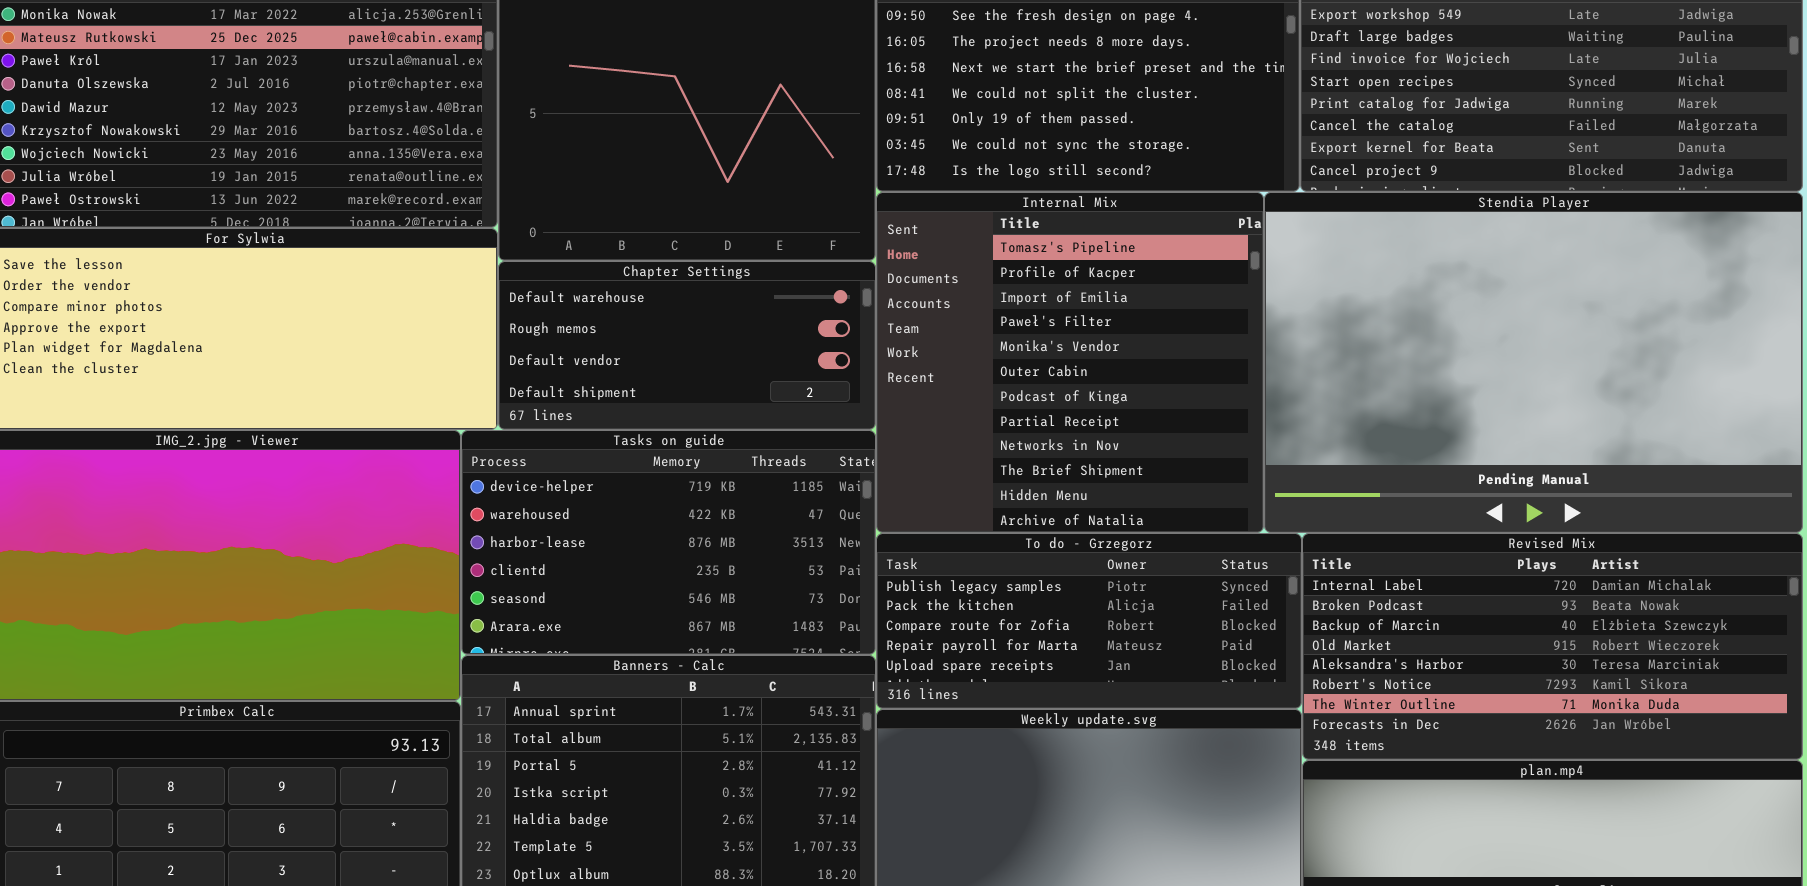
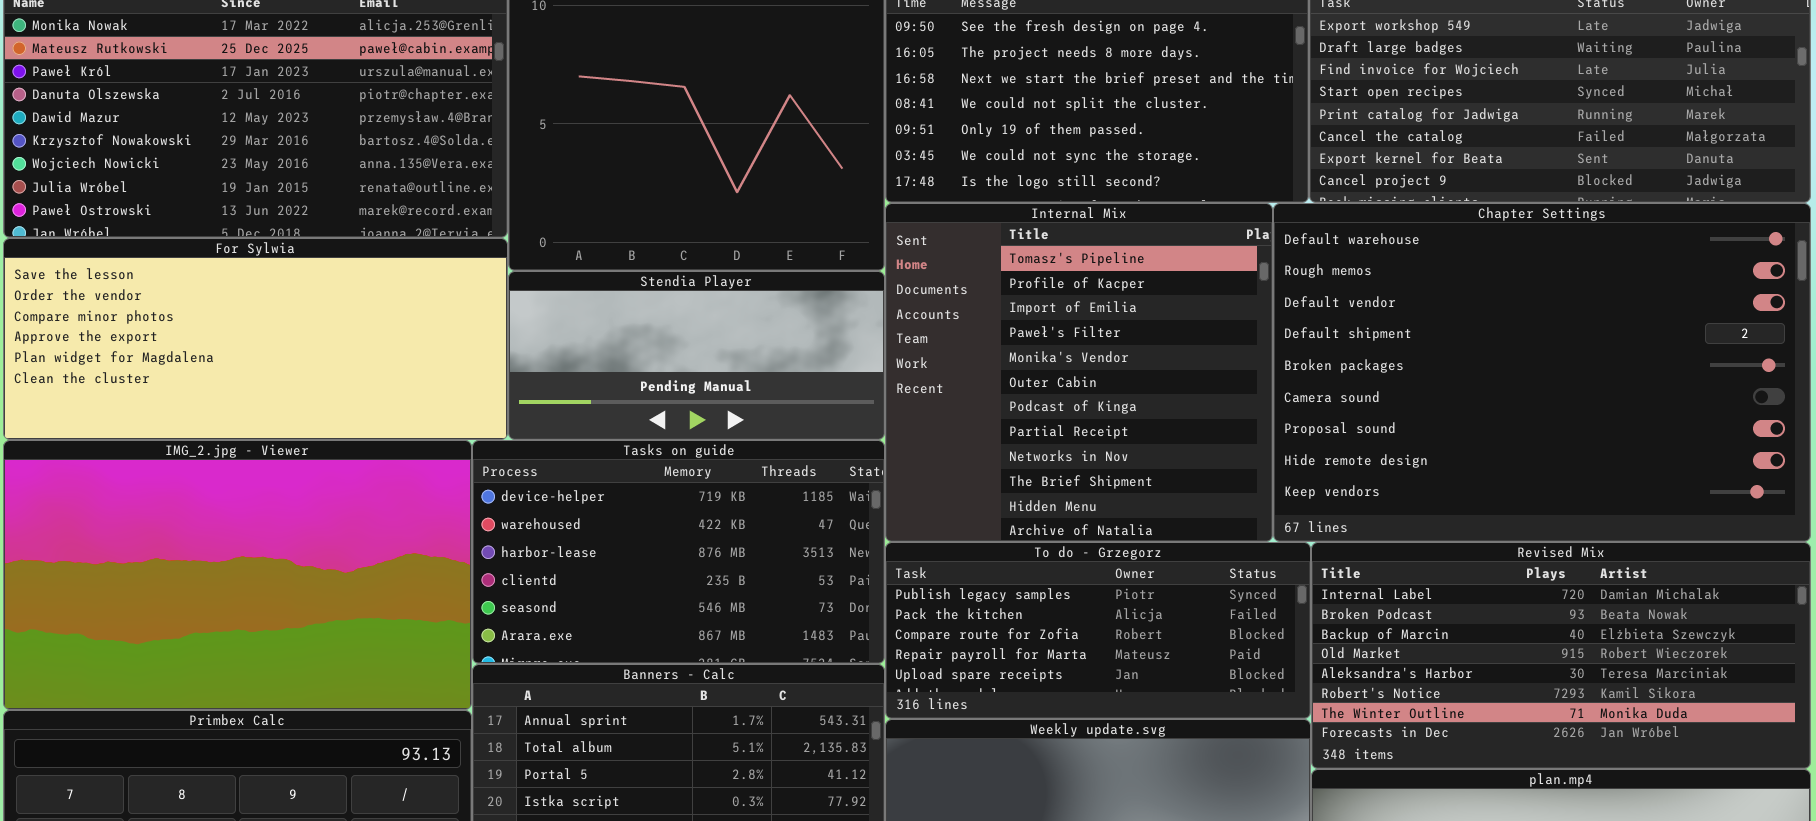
Stendia Player: [1264,192,1803,533] -> [508,271,885,440], moved, resized
Chapter Settings: [498,261,876,430] -> [1273,203,1811,542], moved, resized

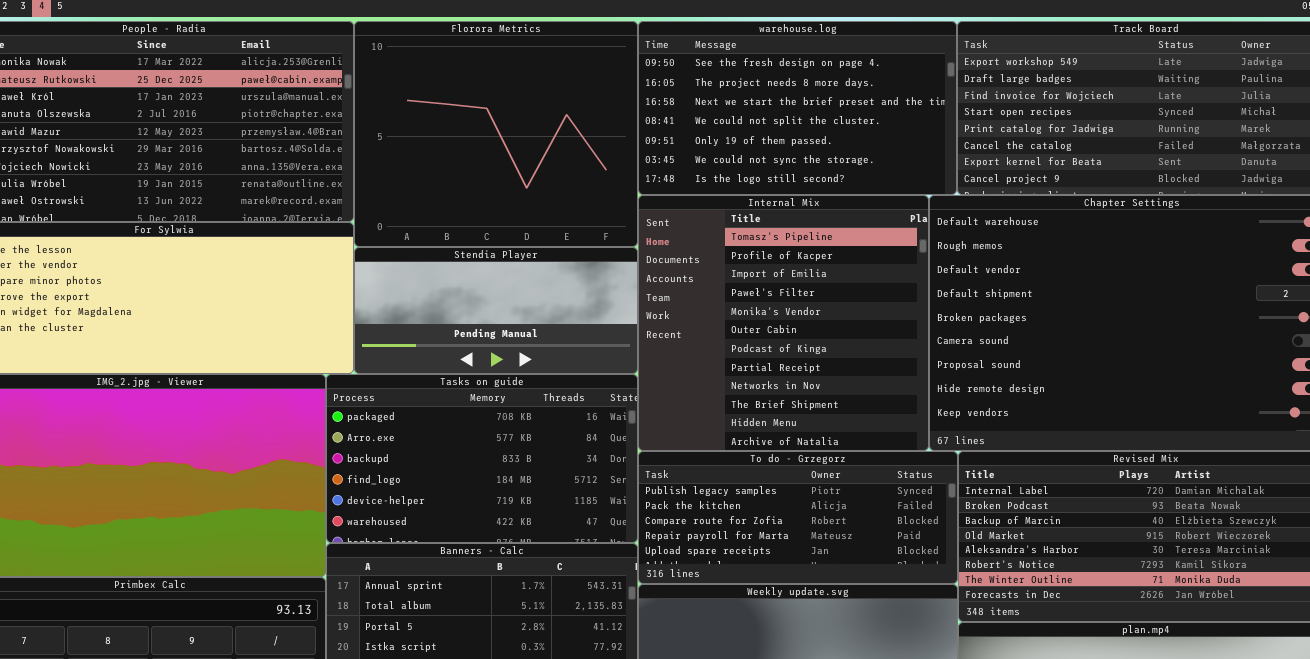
Tasks on guide: [472,440,885,664] -> [326,374,638,543], scrolled up 4 rows

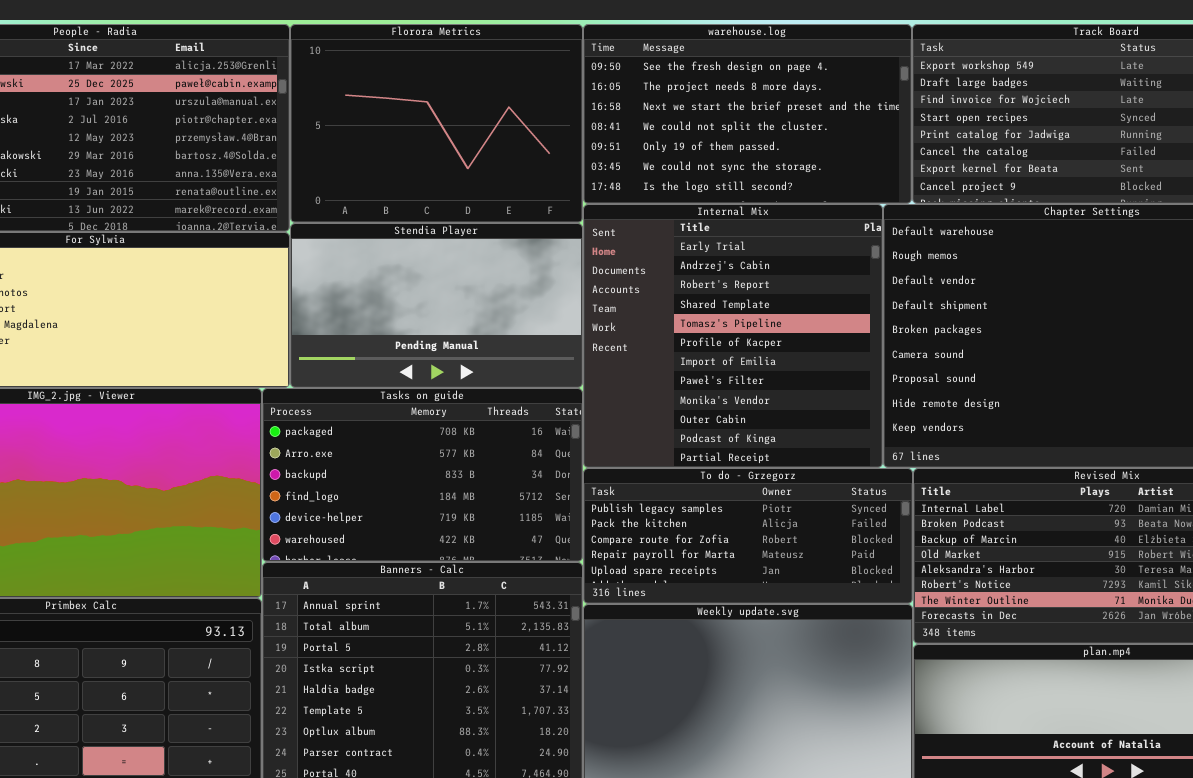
Florora Metrics: [354,21,638,247] -> [290,24,583,223], resized
Internal Mix: [638,195,929,451] -> [583,204,883,468], scrolled up 4 rows
Stendia Player: [354,247,638,374] -> [290,223,583,388], resized

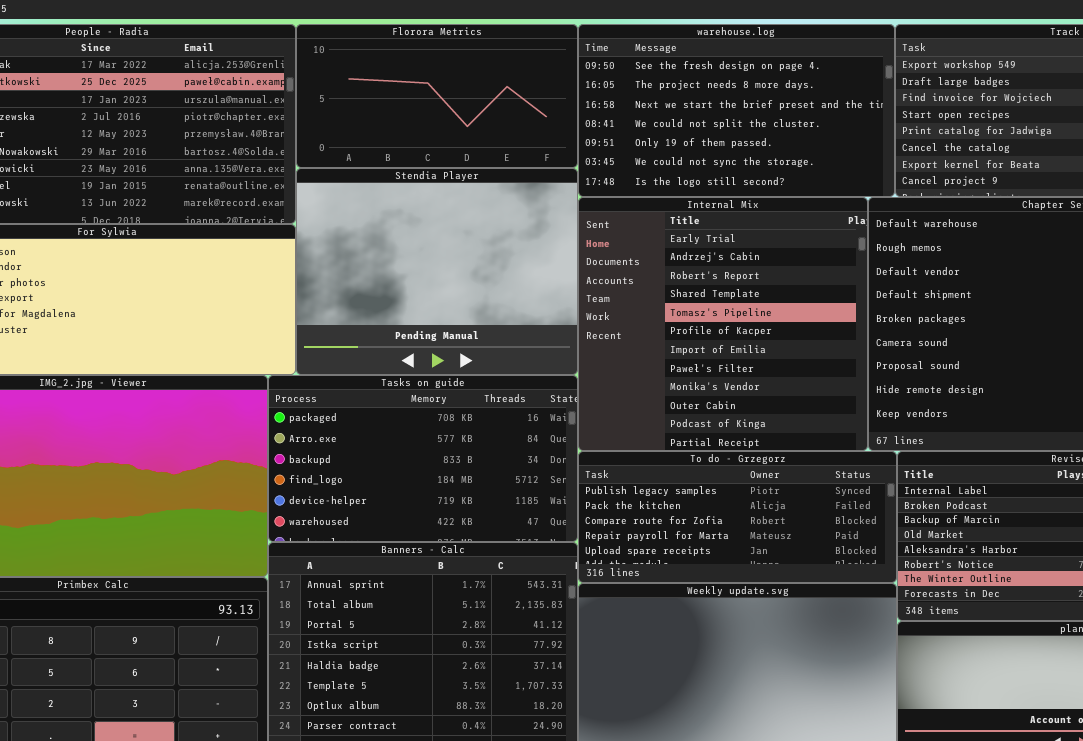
Florora Metrics: [290,24,583,223] -> [296,24,578,168], resized
Stendia Player: [290,223,583,388] -> [296,168,578,375], resized

